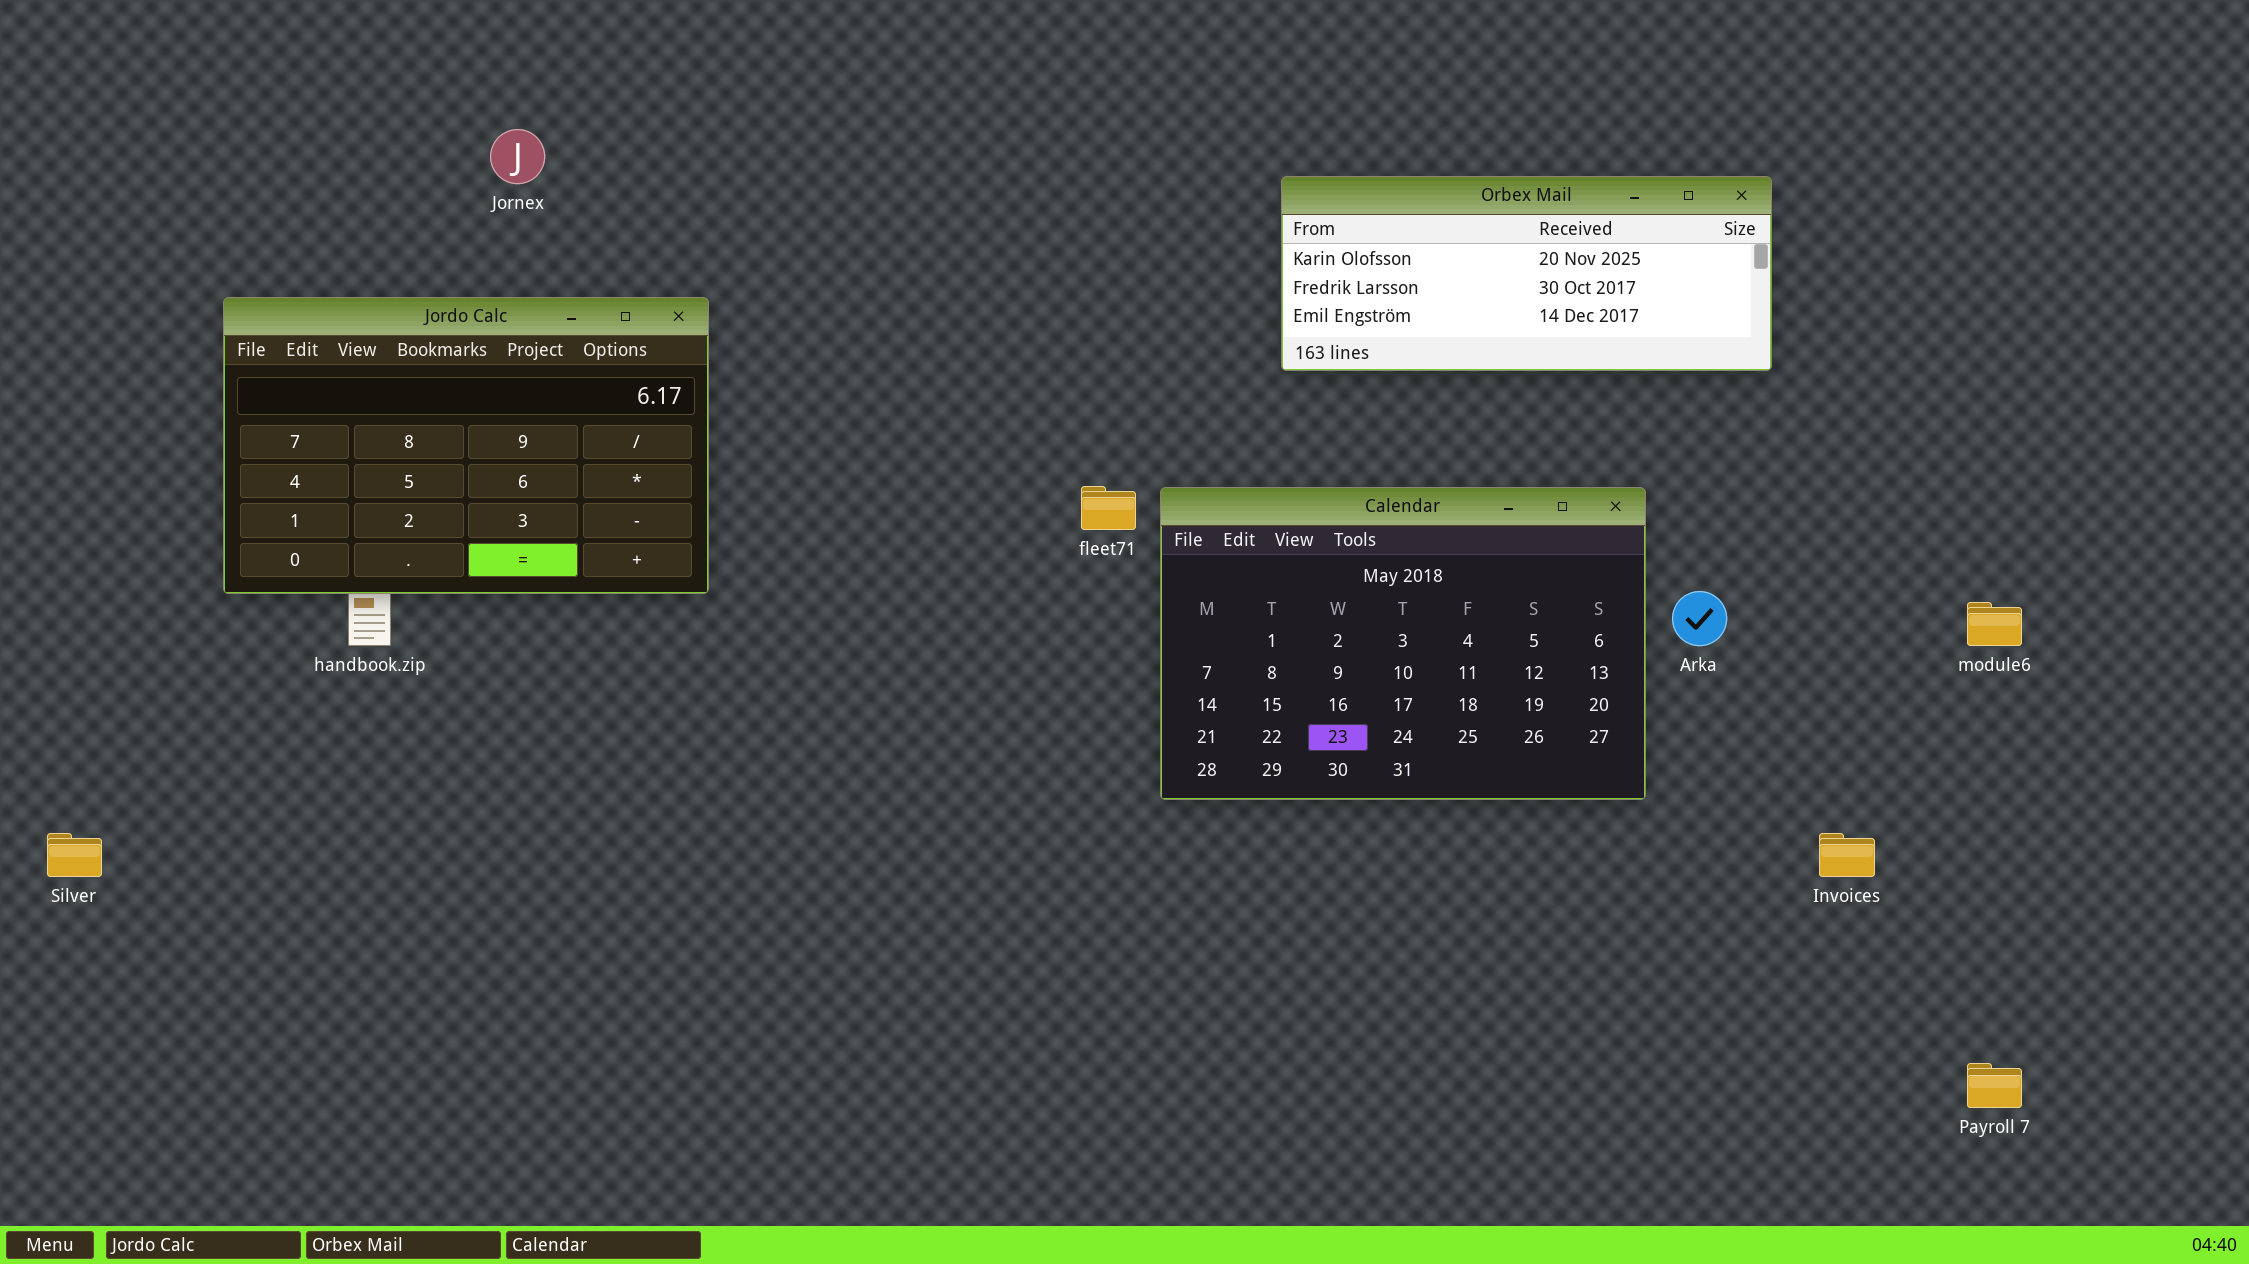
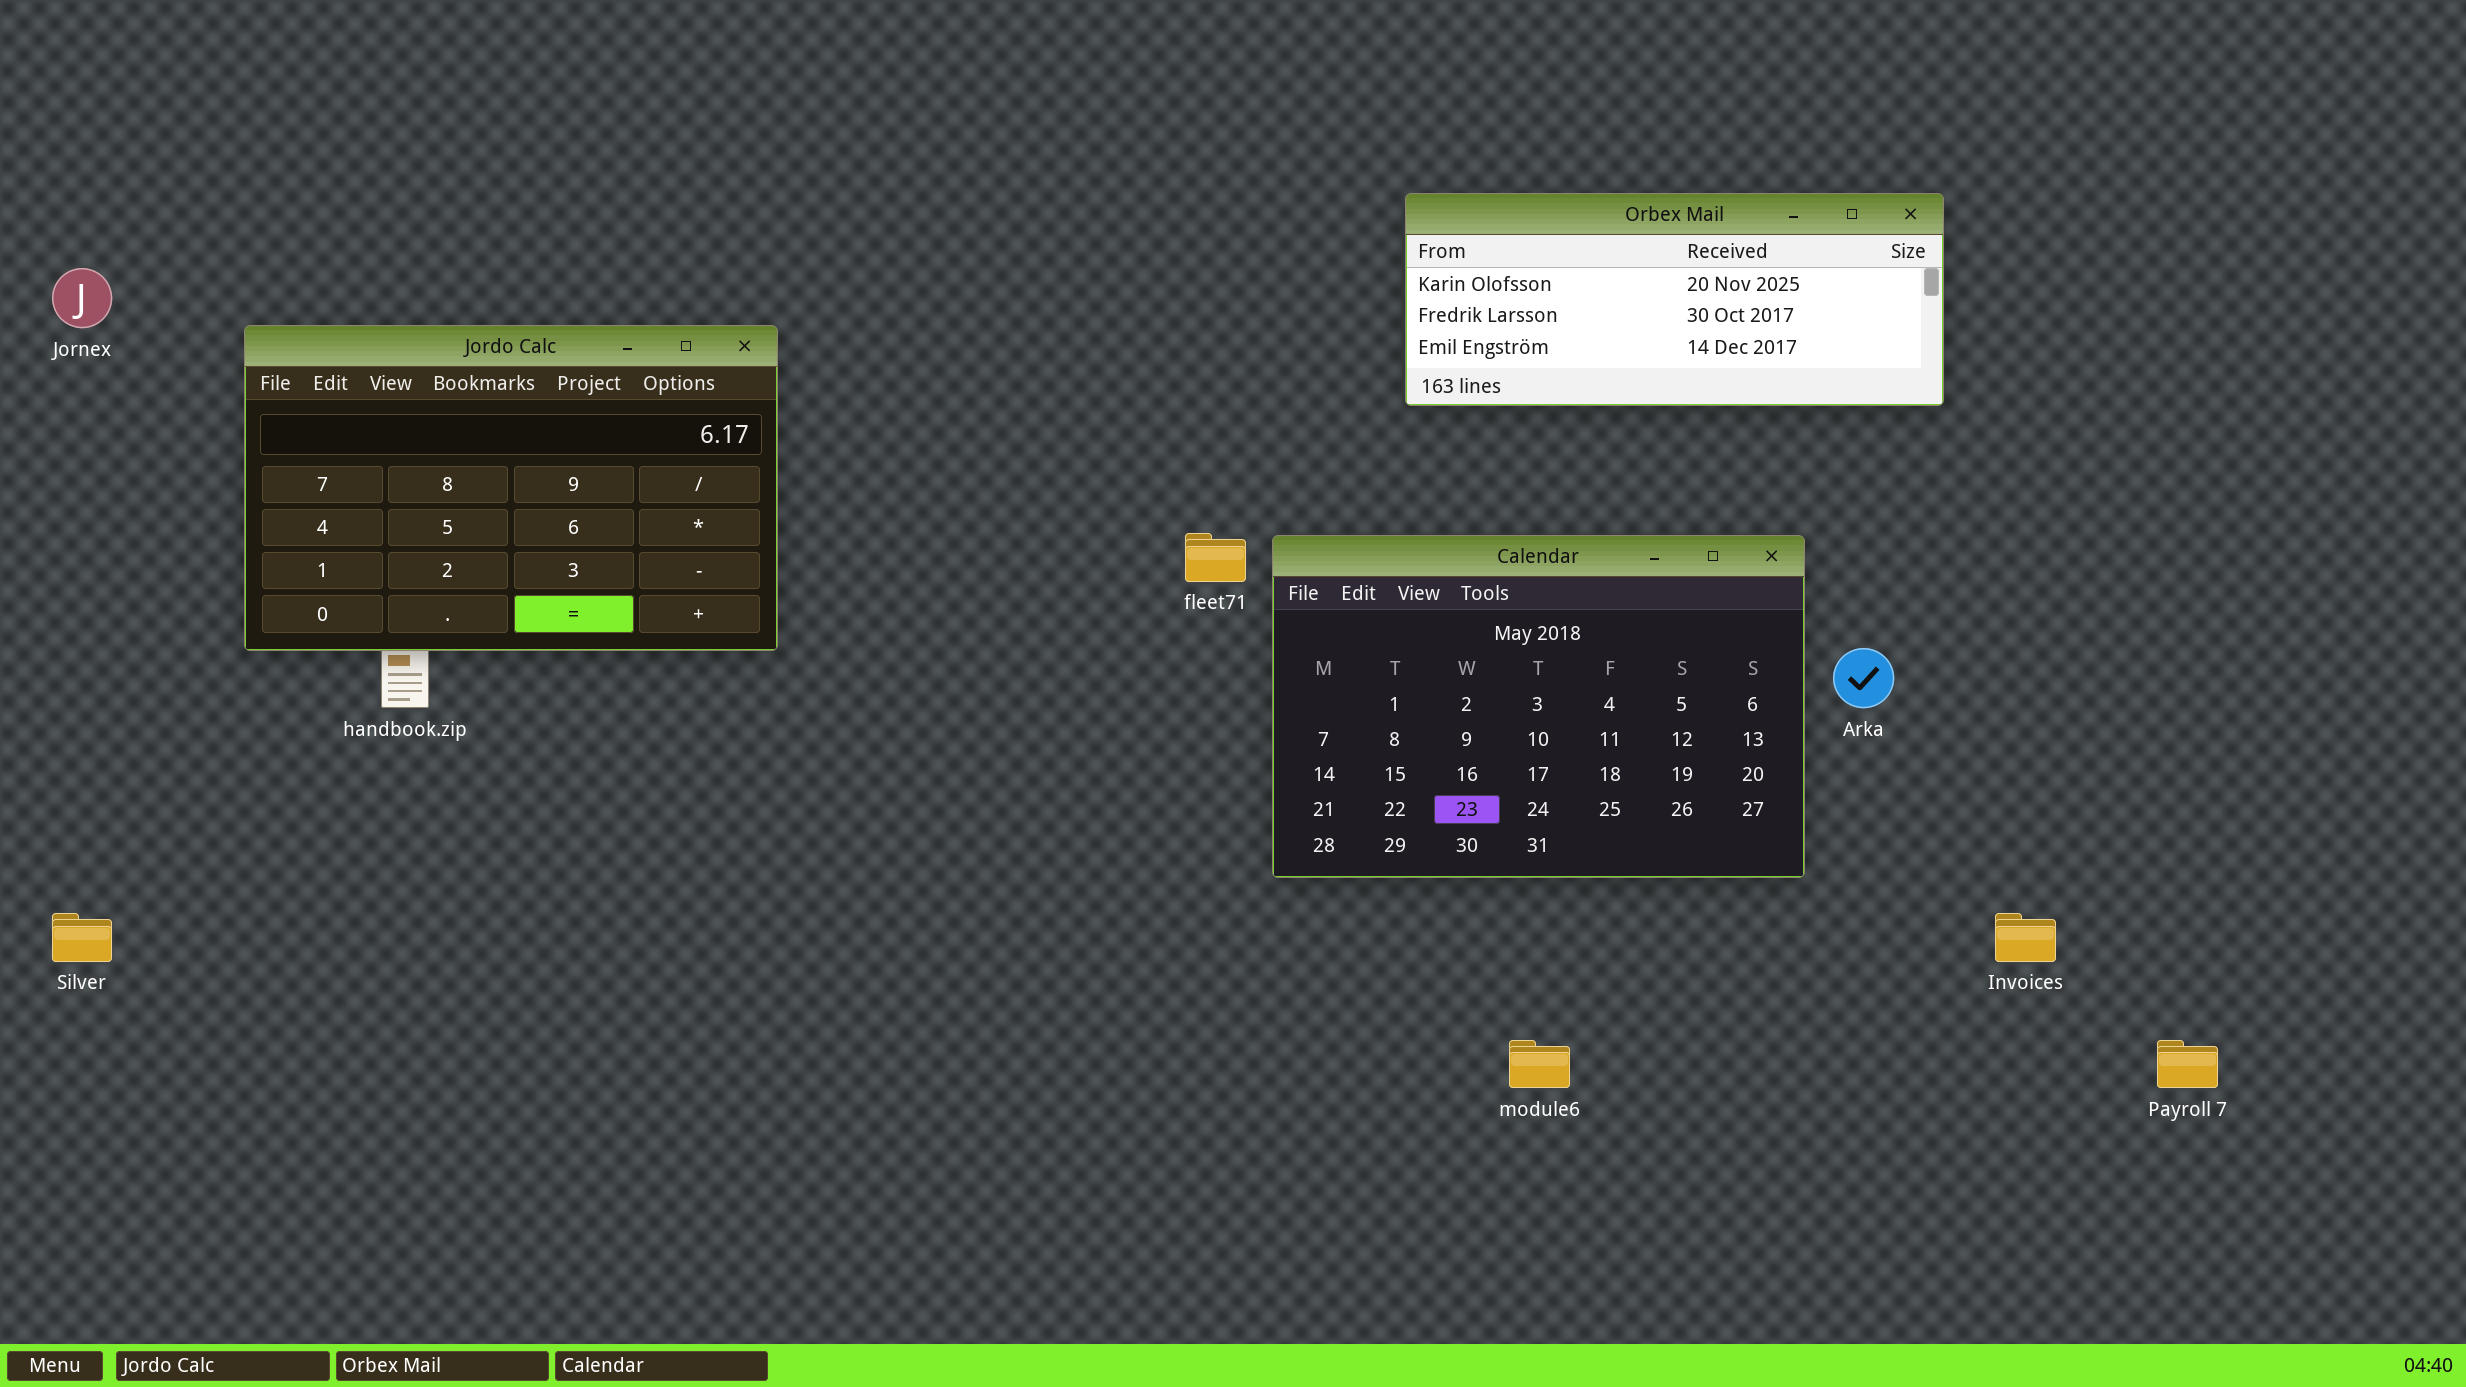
Jornex: [490,129,545,184] -> [52,268,112,328], moved
module6: [1967,602,2022,646] -> [1509,1040,1570,1088], moved
Payroll 7: [1967,1063,2022,1108] -> [2157,1040,2218,1088], moved

